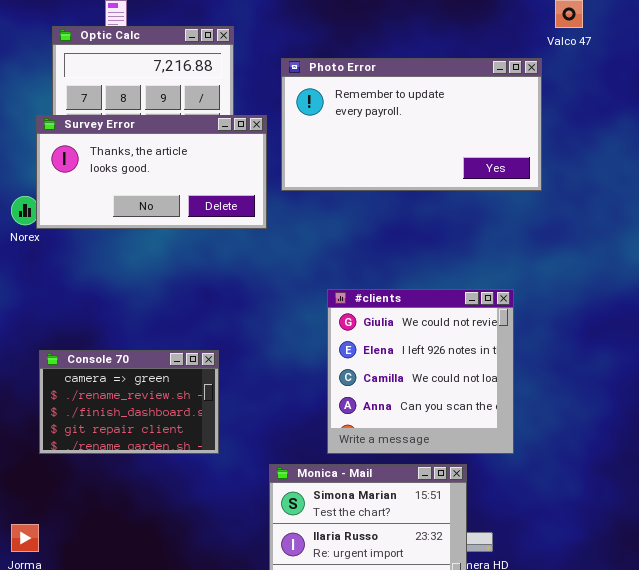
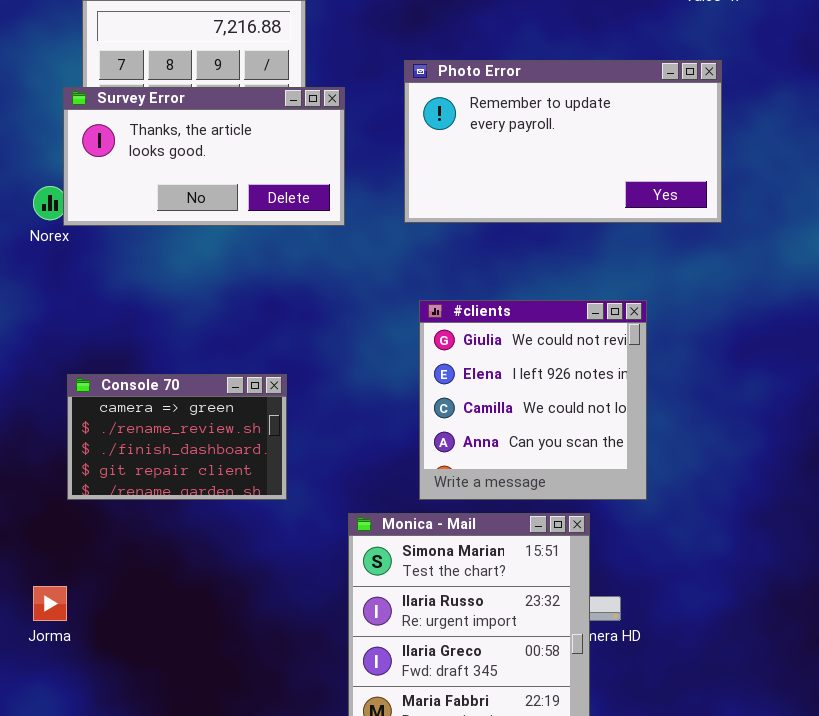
Photo Error: [281,58,542,191] -> [404,60,722,223], moved

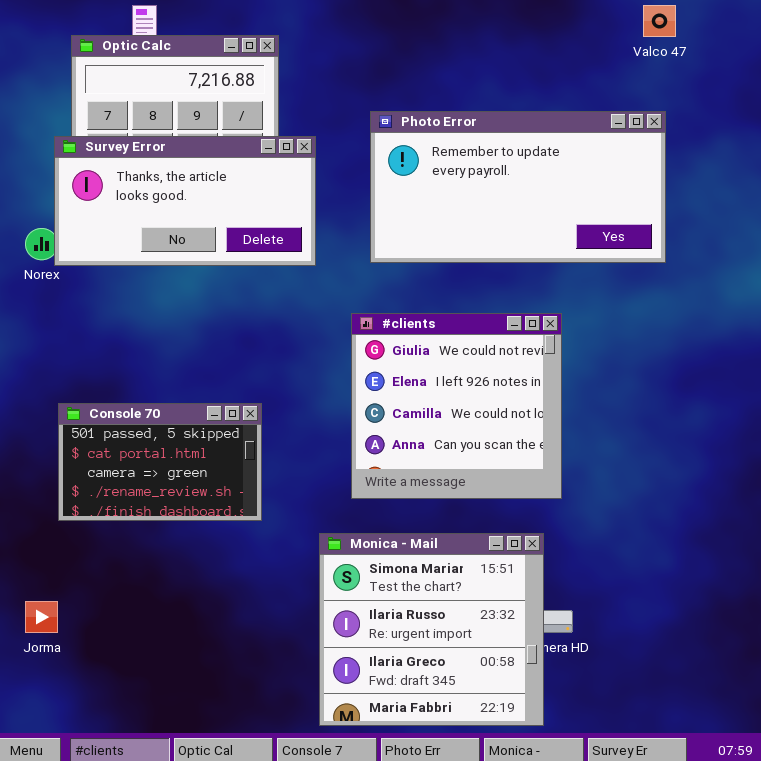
#clients: [419,300,647,500] -> [351,313,562,499], moved
Console 70: [67,374,287,500] -> [58,403,262,521], scrolled up 2 rows

